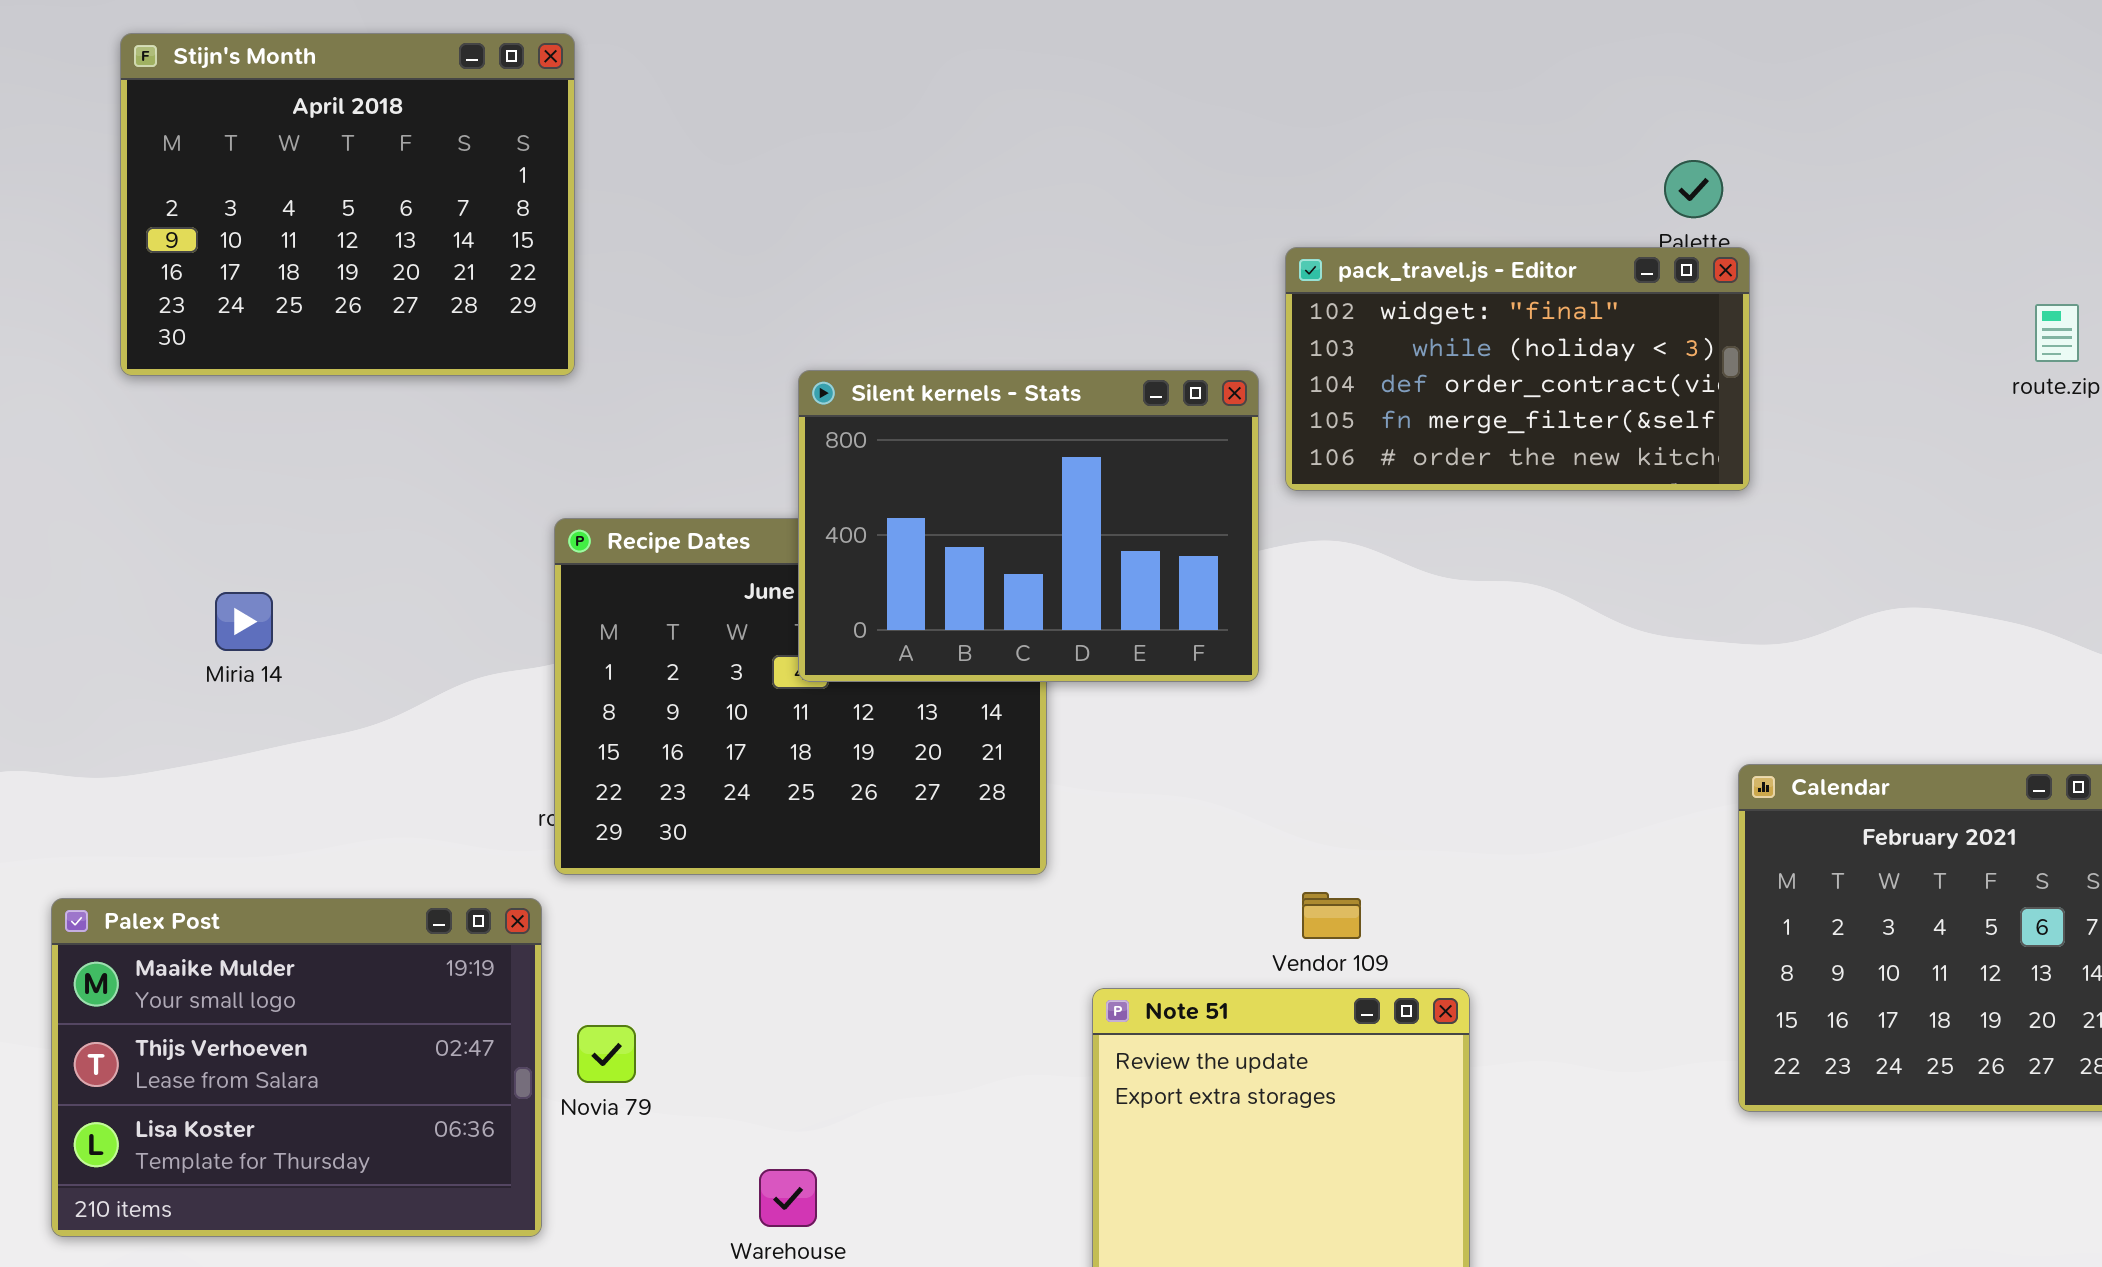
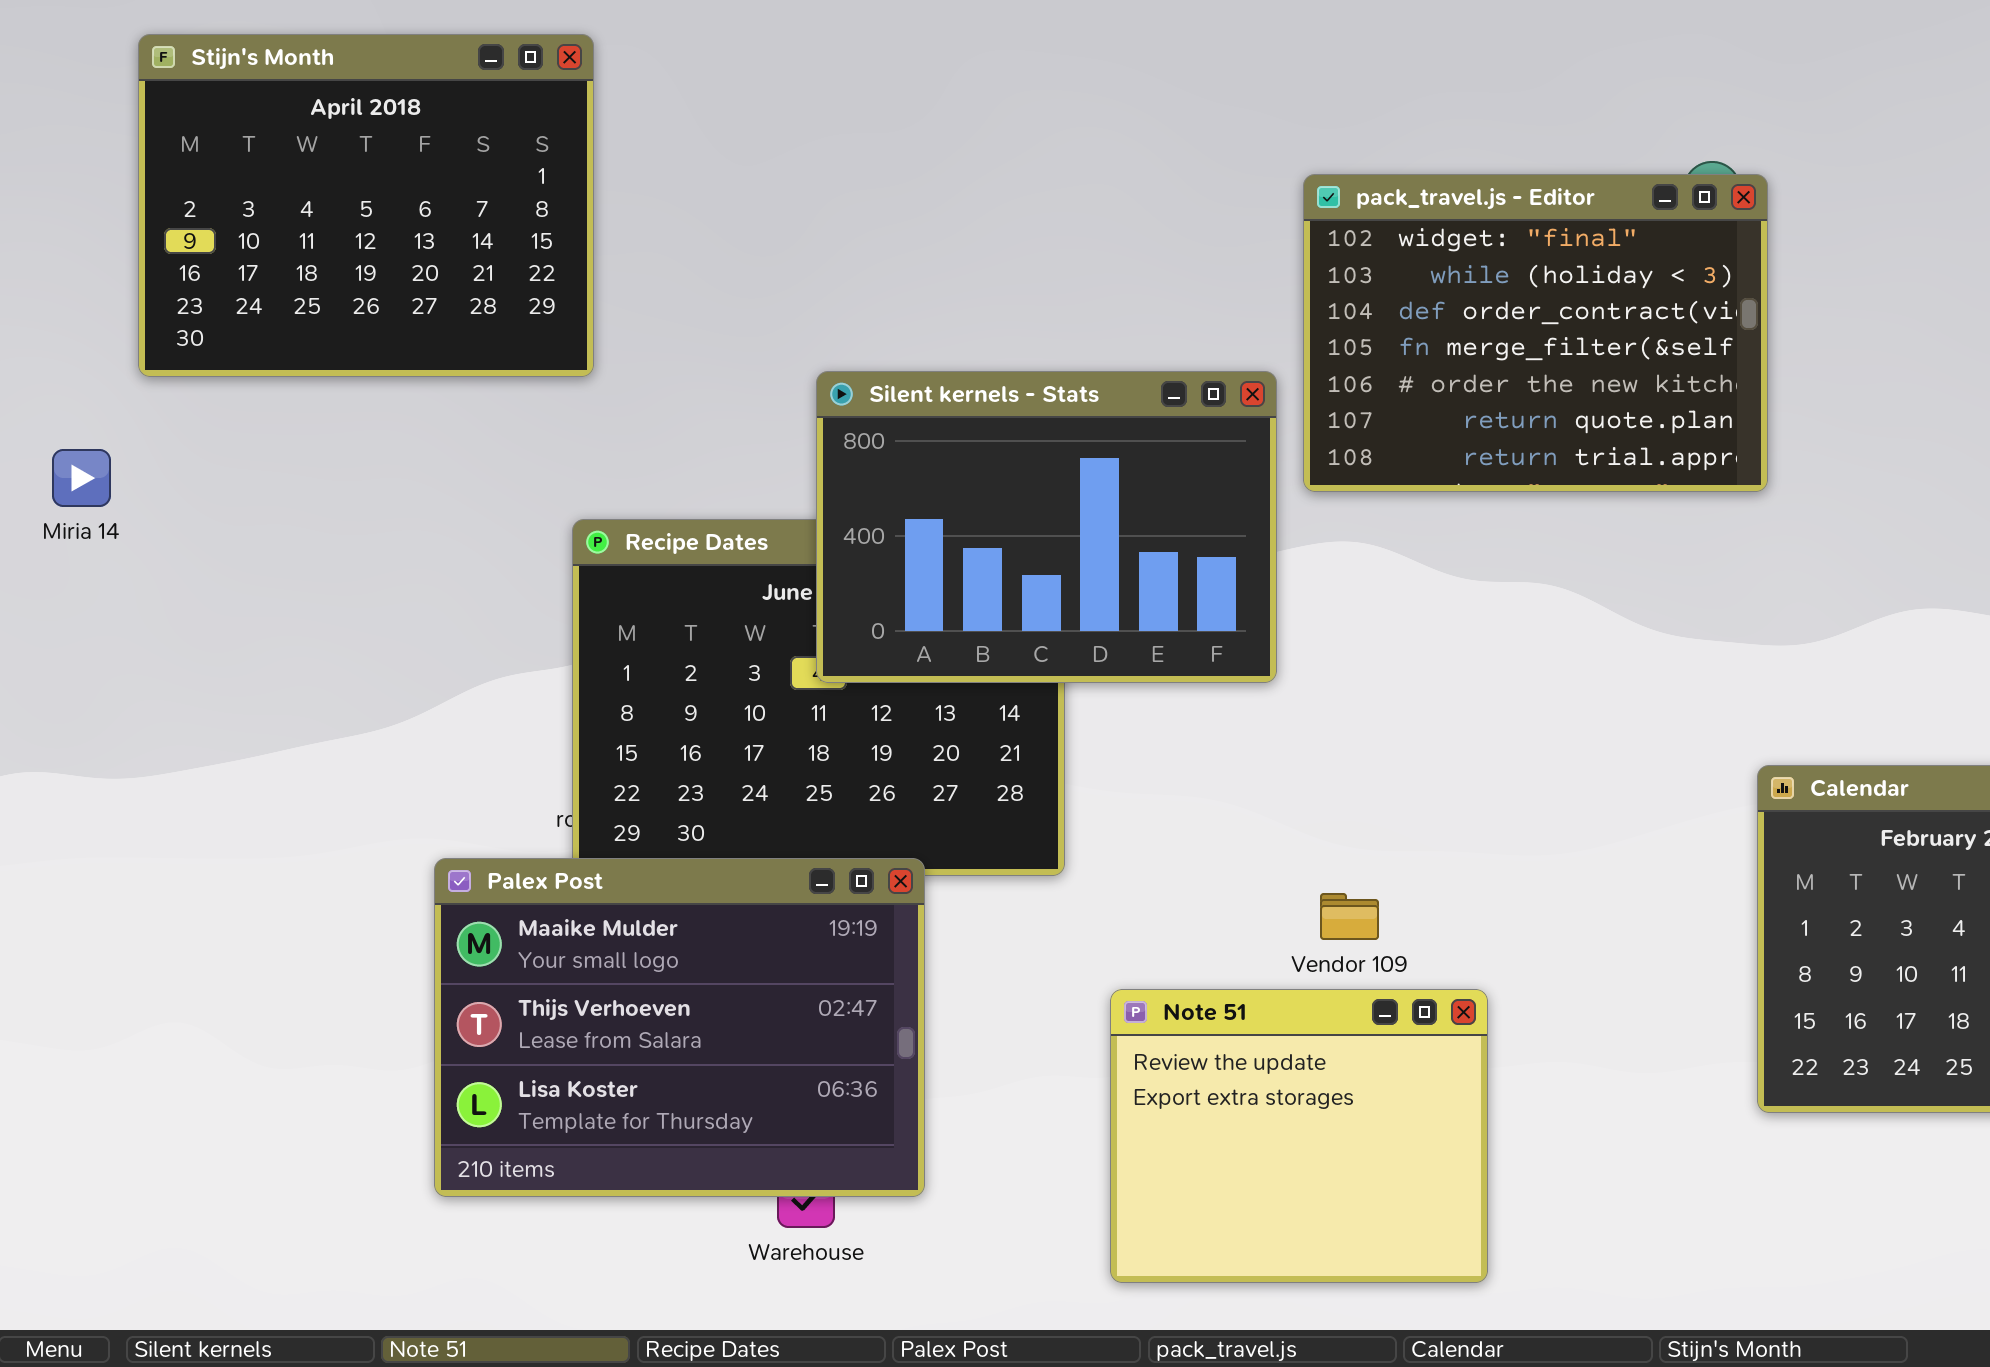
pack_travel.js - Editor: [1285,247,1750,491] -> [1303,174,1768,492], resized
Miria 14: [215,592,273,651] -> [52,449,111,507], moved
Palex Post: [51,898,542,1237] -> [434,858,925,1197], moved

